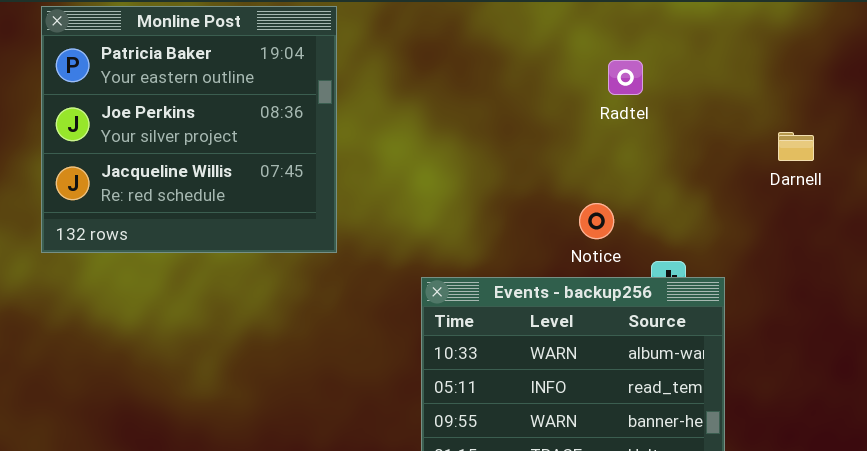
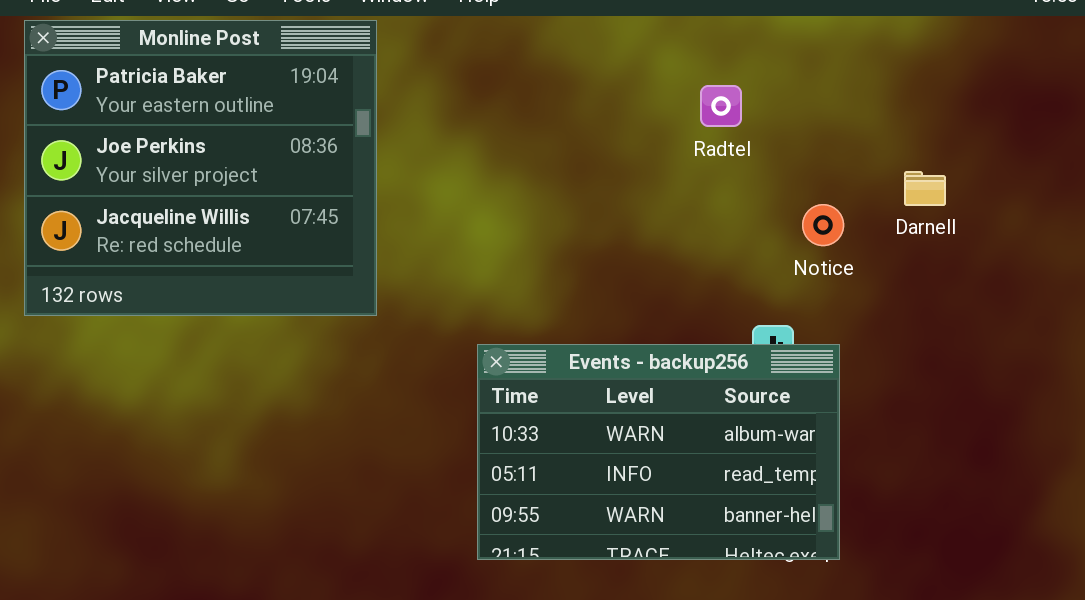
Notice: [579,203,614,239] -> [802,204,844,246], moved

